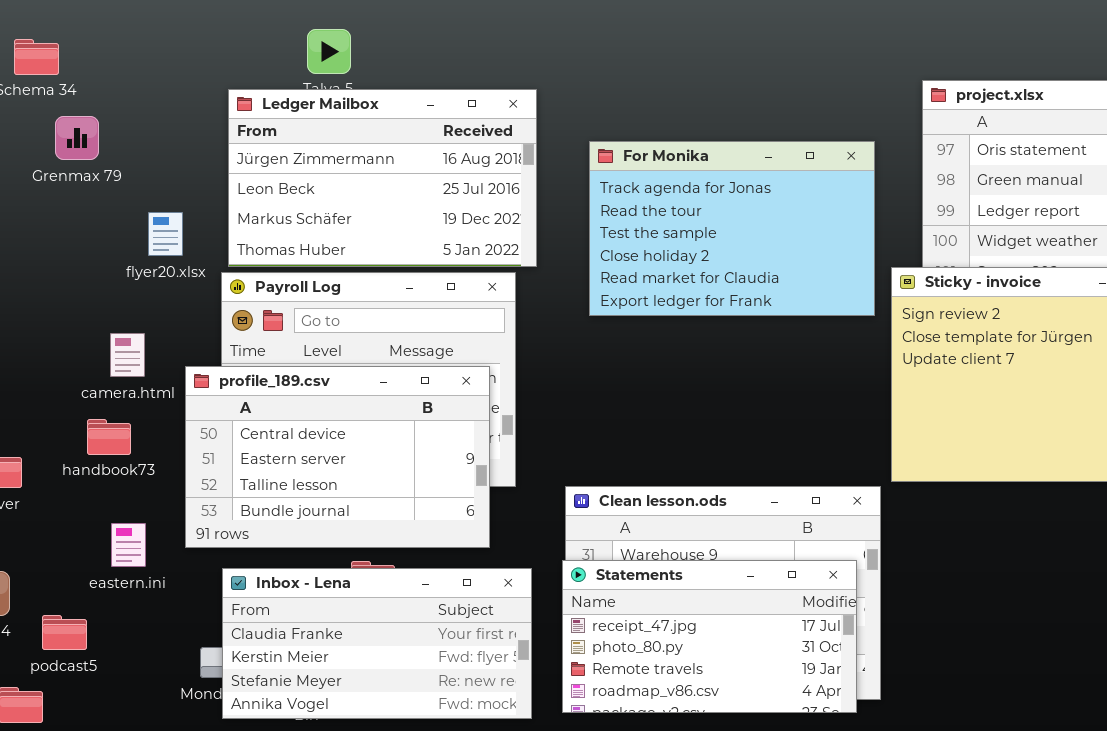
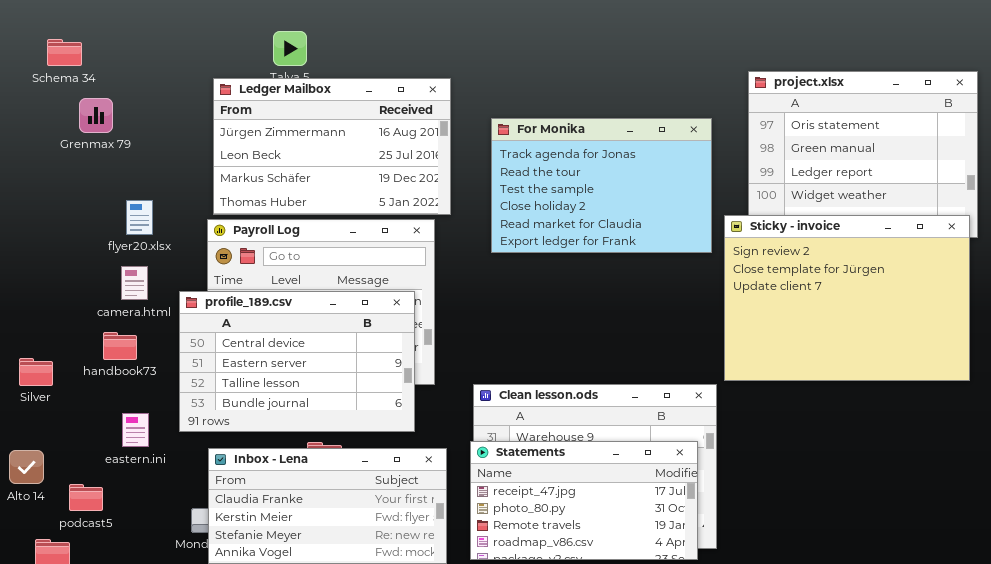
flyer20.xlsx: [148,212,183,256] -> [126,200,153,235], moved

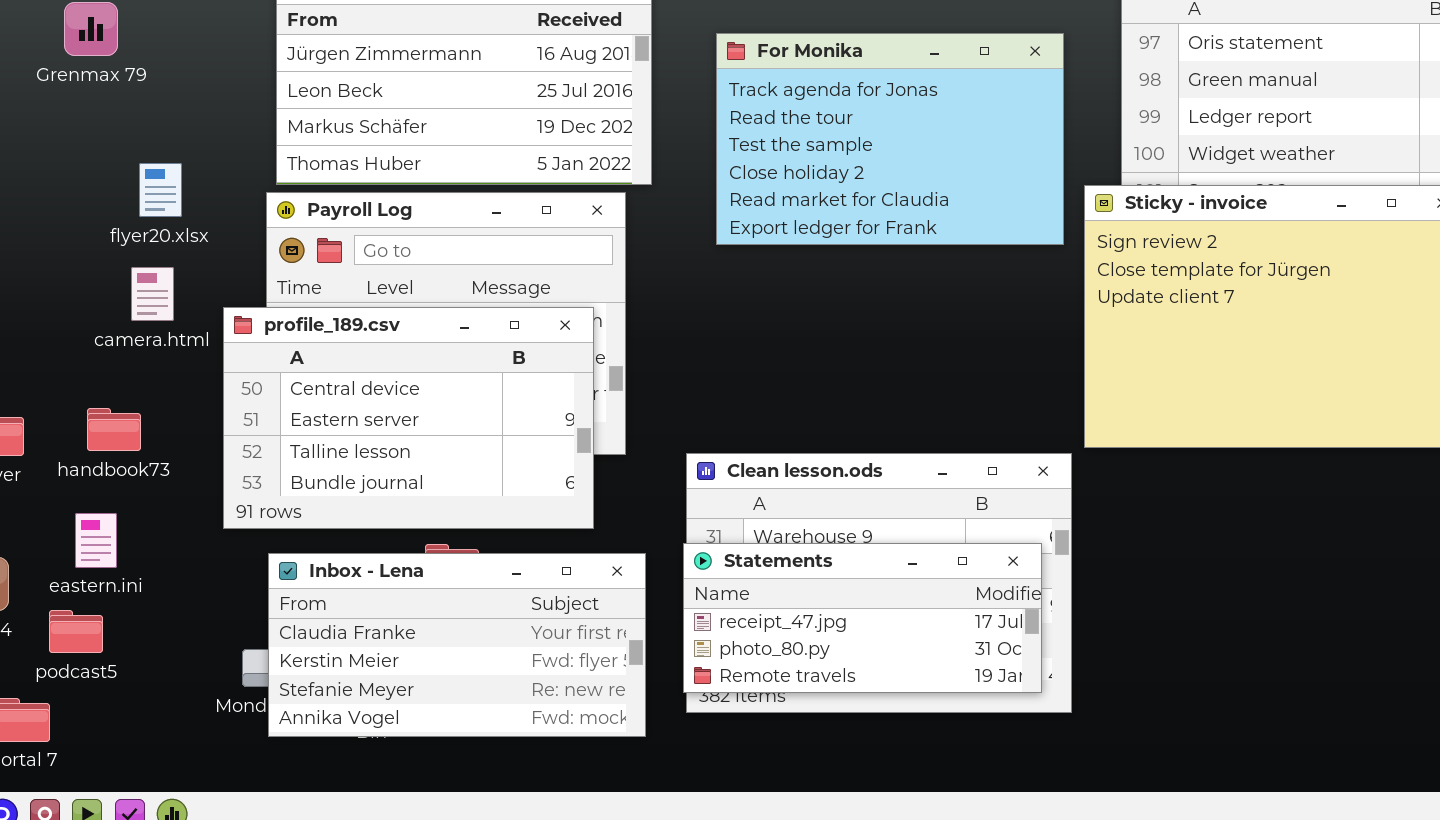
handbook73: [103,332,137,360] -> [87,408,141,451], moved
eastern.ini: [122,413,149,447] -> [75,513,117,568], moved
Statements: [470,441,698,560] -> [683,543,1042,693], resized

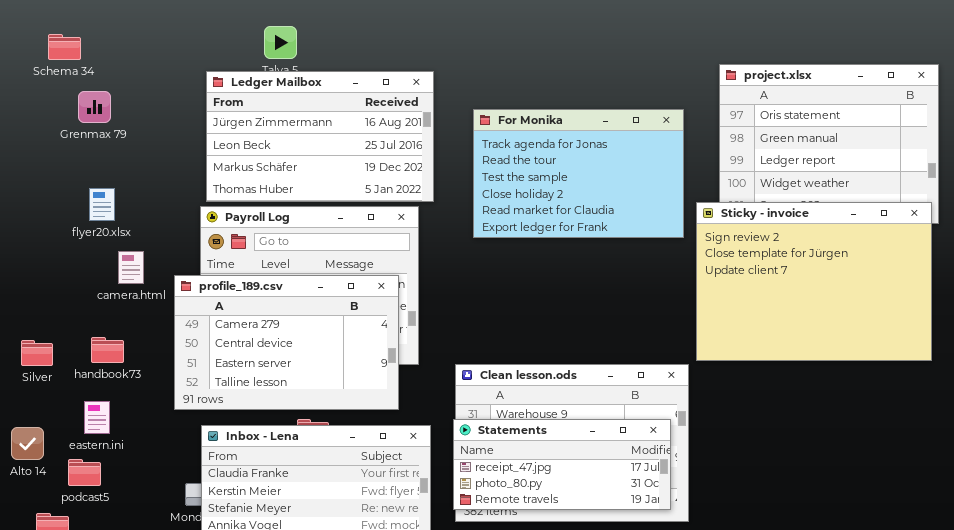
flyer20.xlsx: [139,163,182,217] -> [89,188,115,221], moved
profile_189.csv: [223,307,594,529] -> [174,275,399,410], scrolled up 1 row

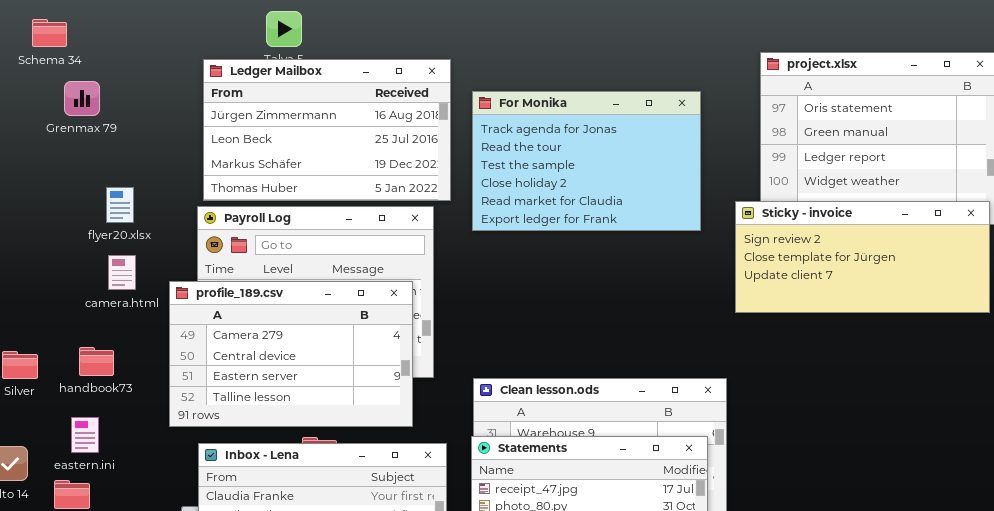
For Monika: [473,109,684,238] -> [472,91,701,231], moved
flyer20.xlsx: [89,188,115,221] -> [106,187,134,223], moved
Sticky - invoice: [696,202,932,361] -> [735,201,990,313], resized

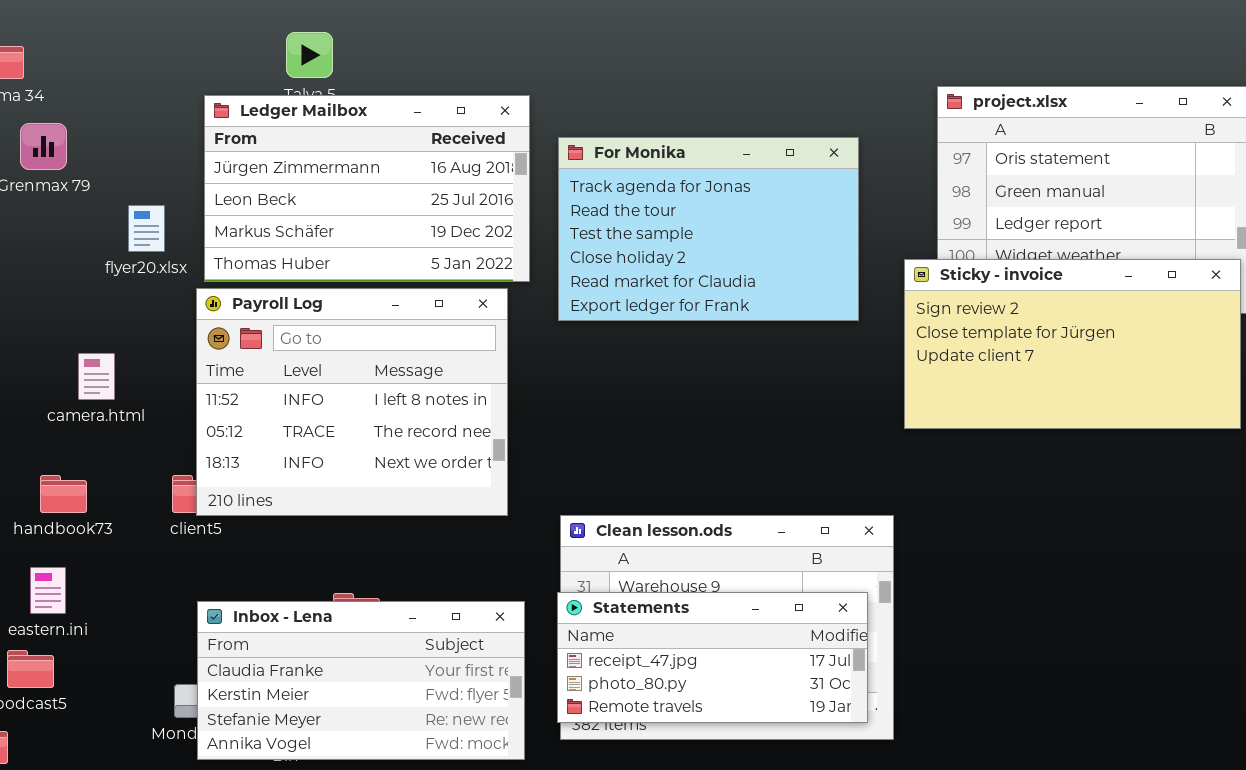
flyer20.xlsx: [106,187,134,223] -> [128,205,165,252], moved
Sticky - invoice: [735,201,990,313] -> [904,259,1241,429], resized
profile_189.csv: [169,281,413,427] -> none, closed

